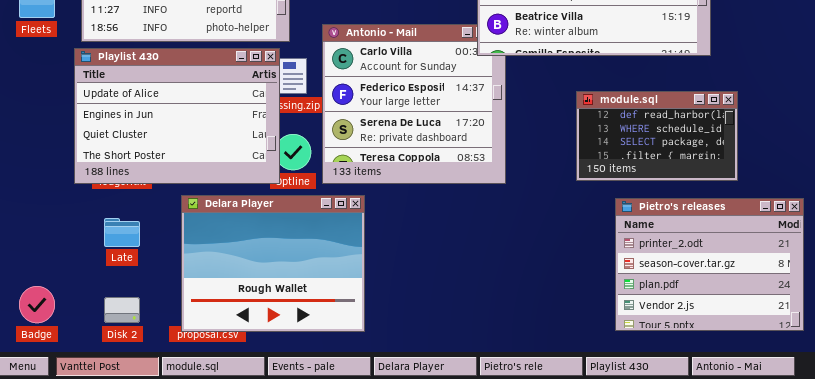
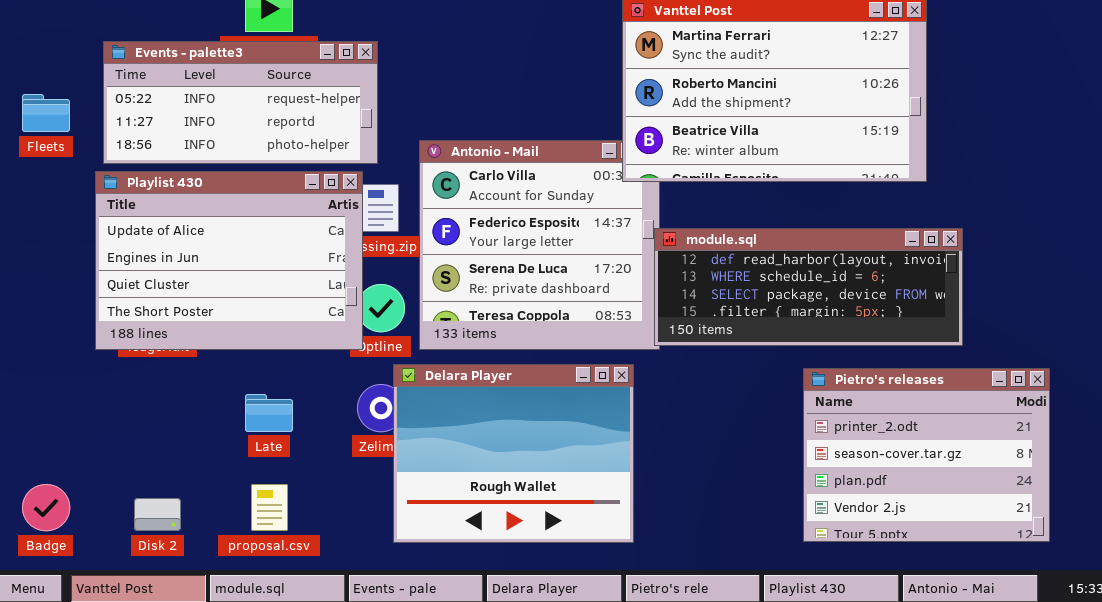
module.sql: [576,91,738,181] -> [654,228,963,346], resized
Delara Player: [181,195,365,332] -> [393,364,634,543], moved
Late: [104,218,140,247] -> [245,394,293,432], moved

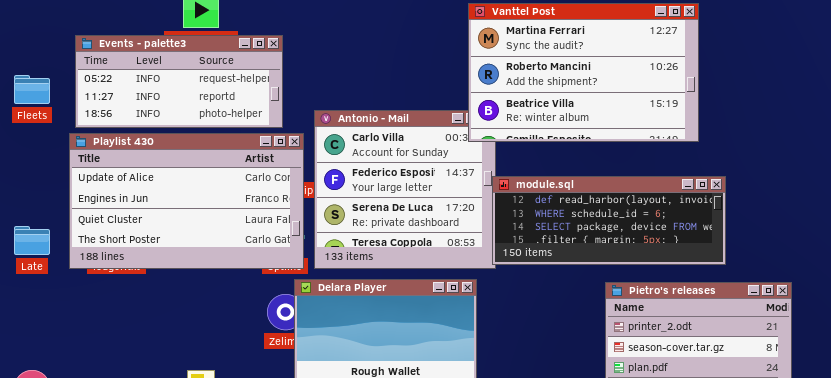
Playlist 430: [95,171,363,350] -> [69,133,304,269], resized
Late: [245,394,293,432] -> [14,226,50,255], moved

